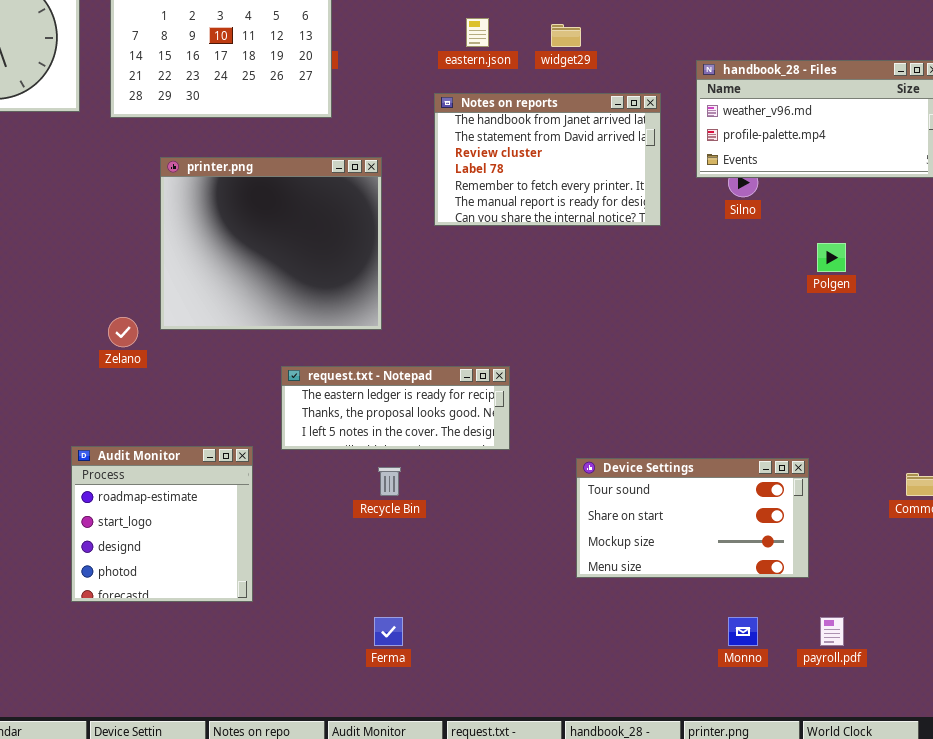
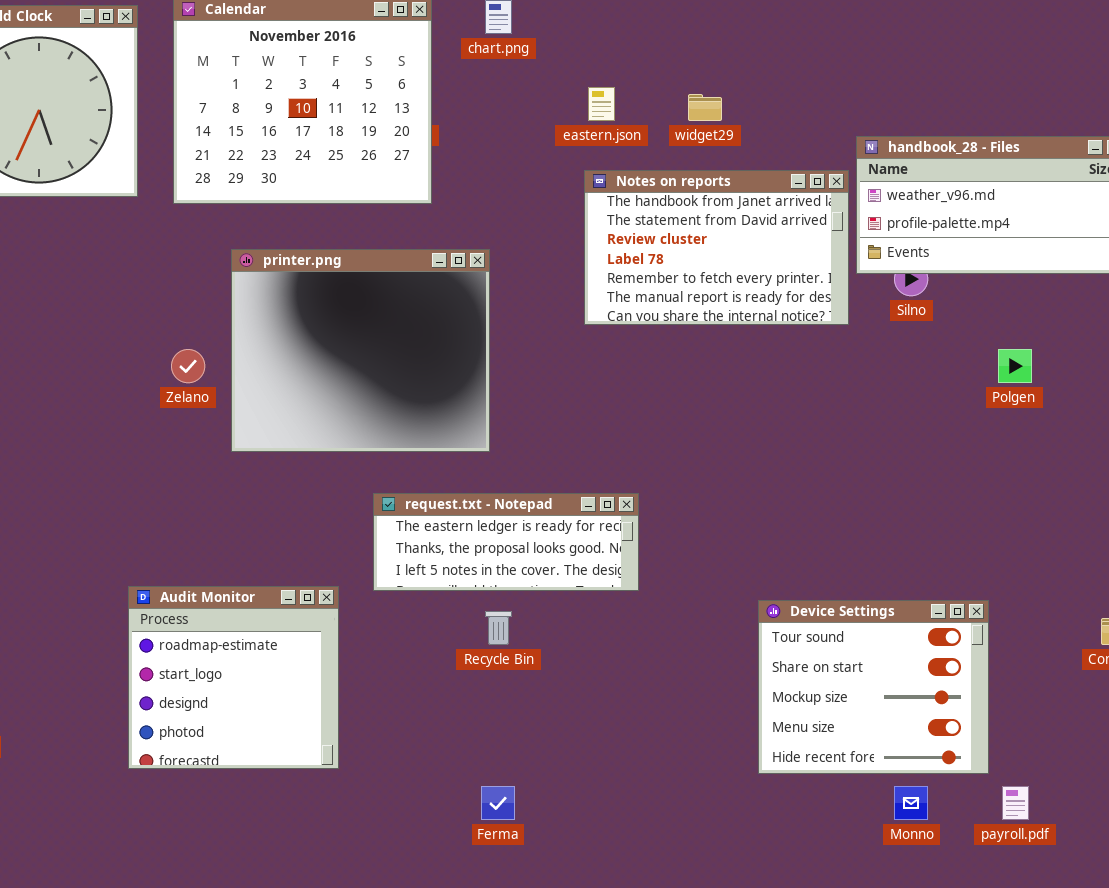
Notes on reports: [434,93,661,226] -> [584,170,849,325], moved
Zelano: [108,317,138,347] -> [171,349,205,383], moved
Device Settings: [576,458,809,578] -> [758,600,989,774], resized

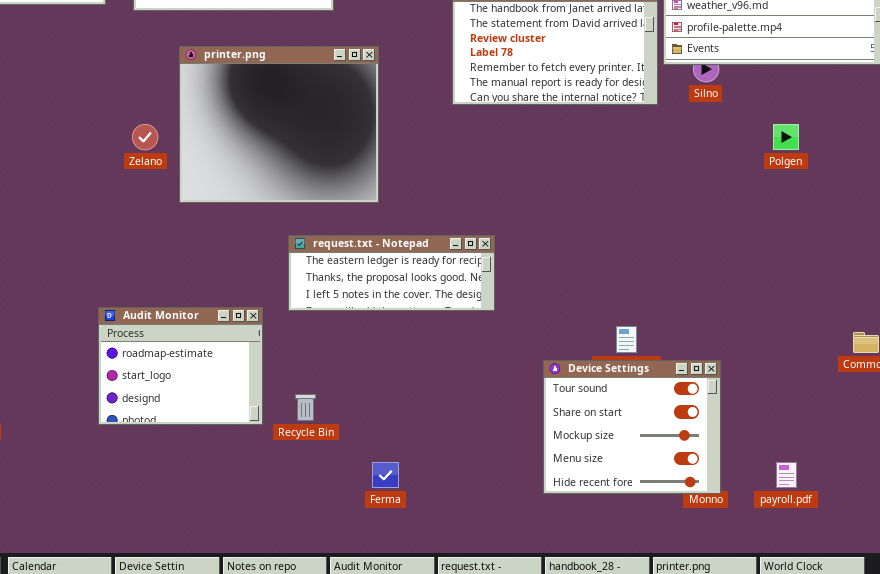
Audit Monitor: [128,586,339,769] -> [98,307,263,425], resized
Device Settings: [758,600,989,774] -> [543,360,721,494], moved
Recycle Bin: [485,611,512,645] -> [295,394,316,421], moved

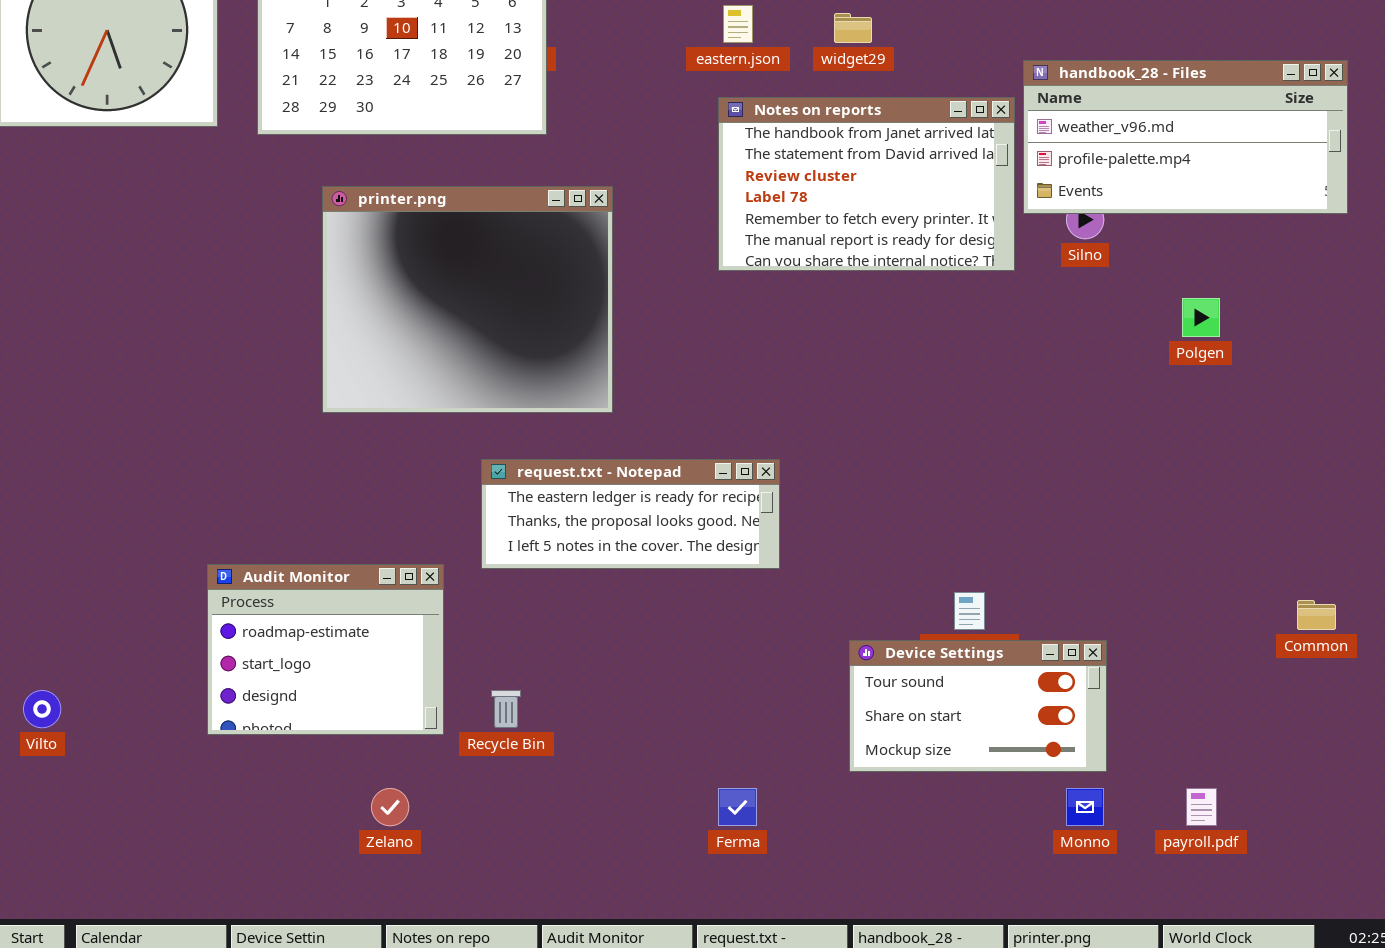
Zelano: [132,124,158,150] -> [371,788,409,826], moved
Device Settings: [543,360,721,494] -> [849,640,1107,772], resized
Ferma: [372,462,399,488] -> [718,788,757,826], moved

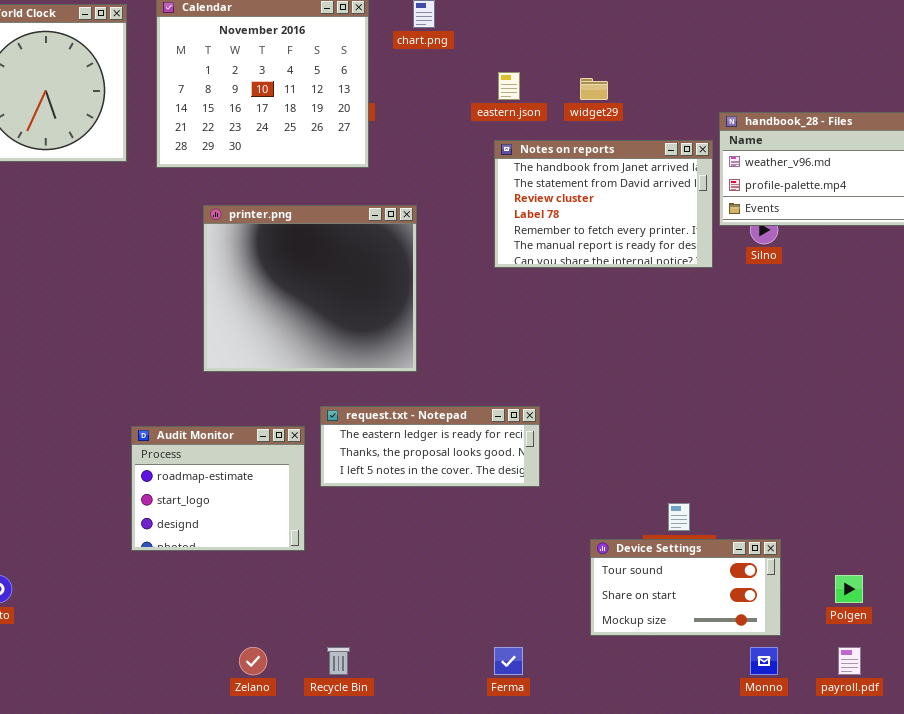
Polgen: [1182,298,1220,337] -> [835,575,863,603], moved
Audit Monitor: [207,564,444,735] -> [131,426,305,551], moved
Recycle Bin: [491,690,521,728] -> [327,647,350,675], moved

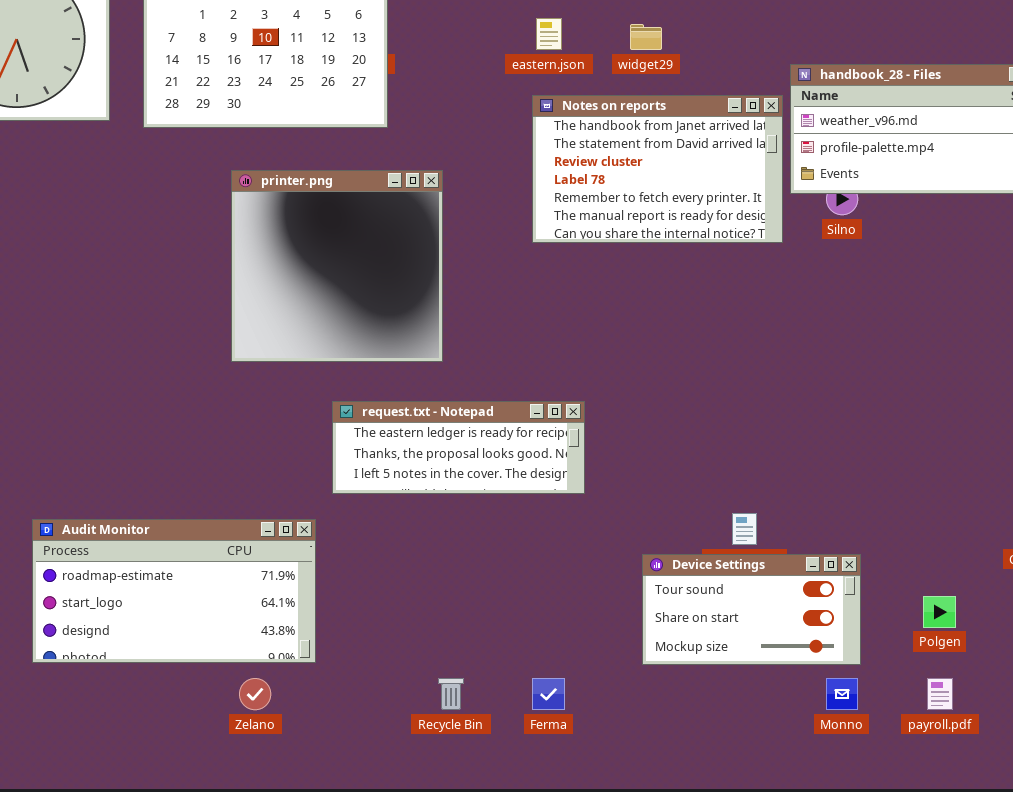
printer.png: [203,205,417,372] -> [231,170,443,362], resized
Audit Monitor: [131,426,305,551] -> [32,519,316,663], moved, resized
Recycle Bin: [327,647,350,675] -> [438,678,464,710], moved

